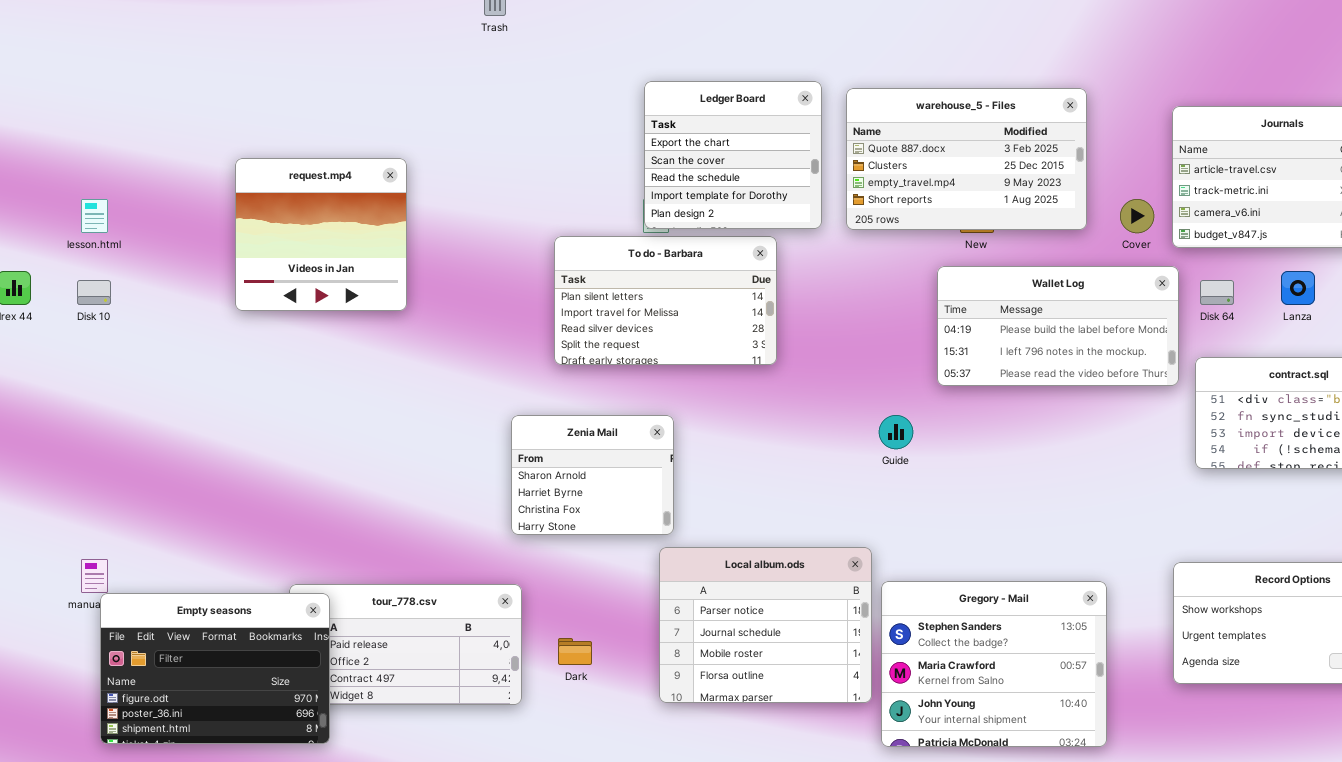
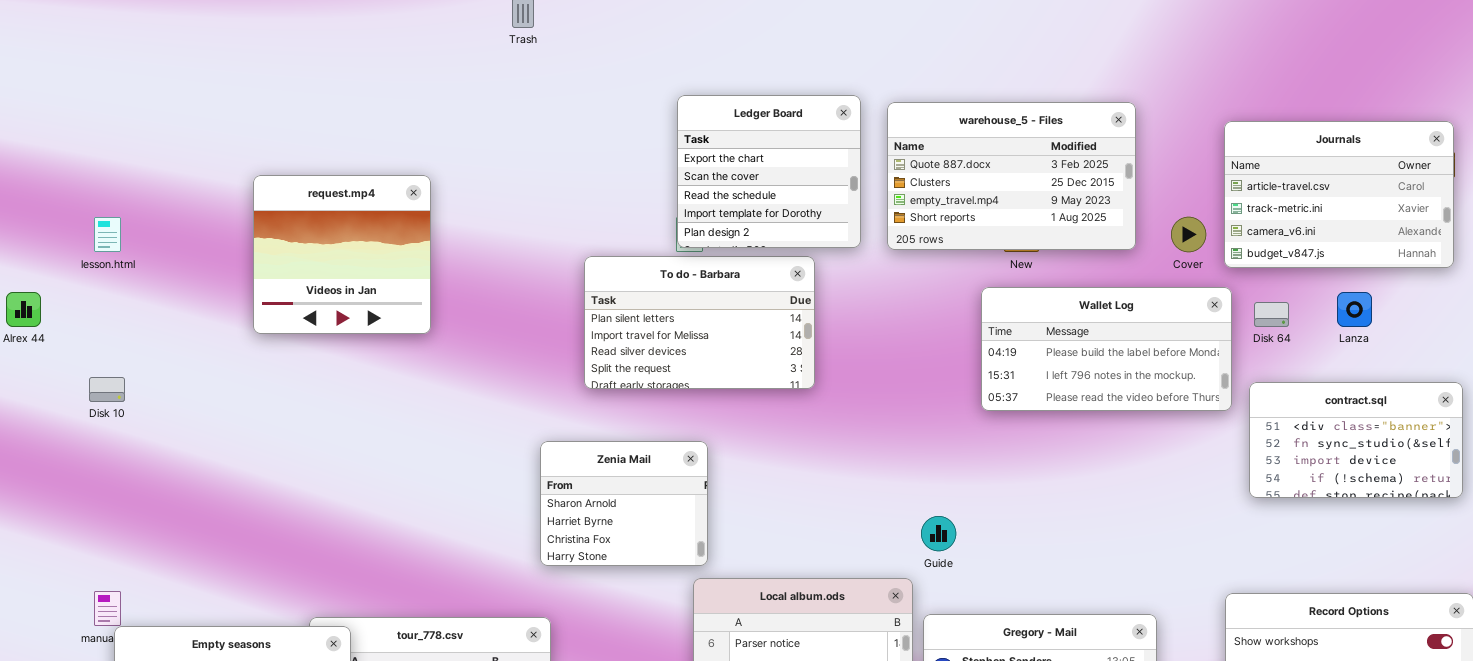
Disk 10: [77,280,111,305] -> [89,377,125,402], moved
Guide: [879,415,913,449] -> [921,516,956,551], moved

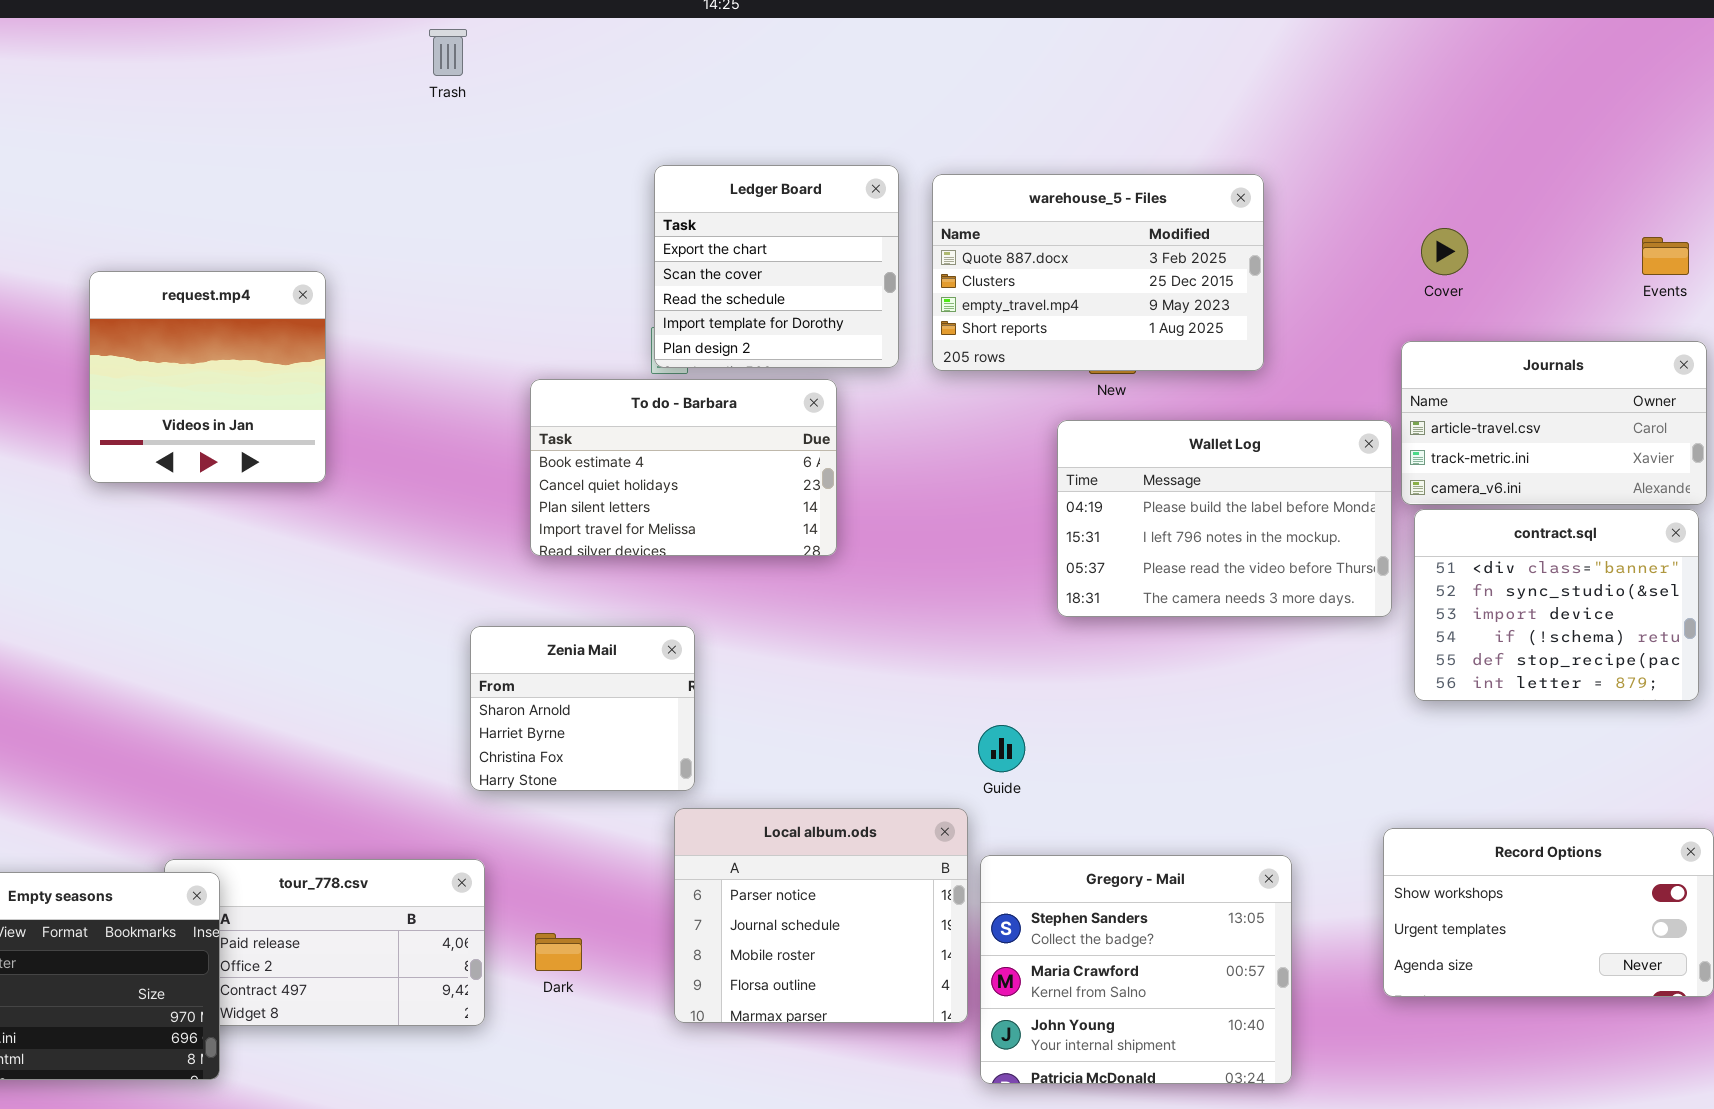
Journals: [1224,121,1454,268] -> [1401,341,1707,505], moved, resized
Cover: [1171,217,1206,252] -> [1421,228,1468,275], moved
To do - Barbara: [584,256,815,389] -> [530,379,837,556], scrolled up 2 rows
Wallet Log: [981,287,1232,411] -> [1057,420,1392,617], resized
contract.sql: [1249,382,1463,498] -> [1414,509,1699,701], resized

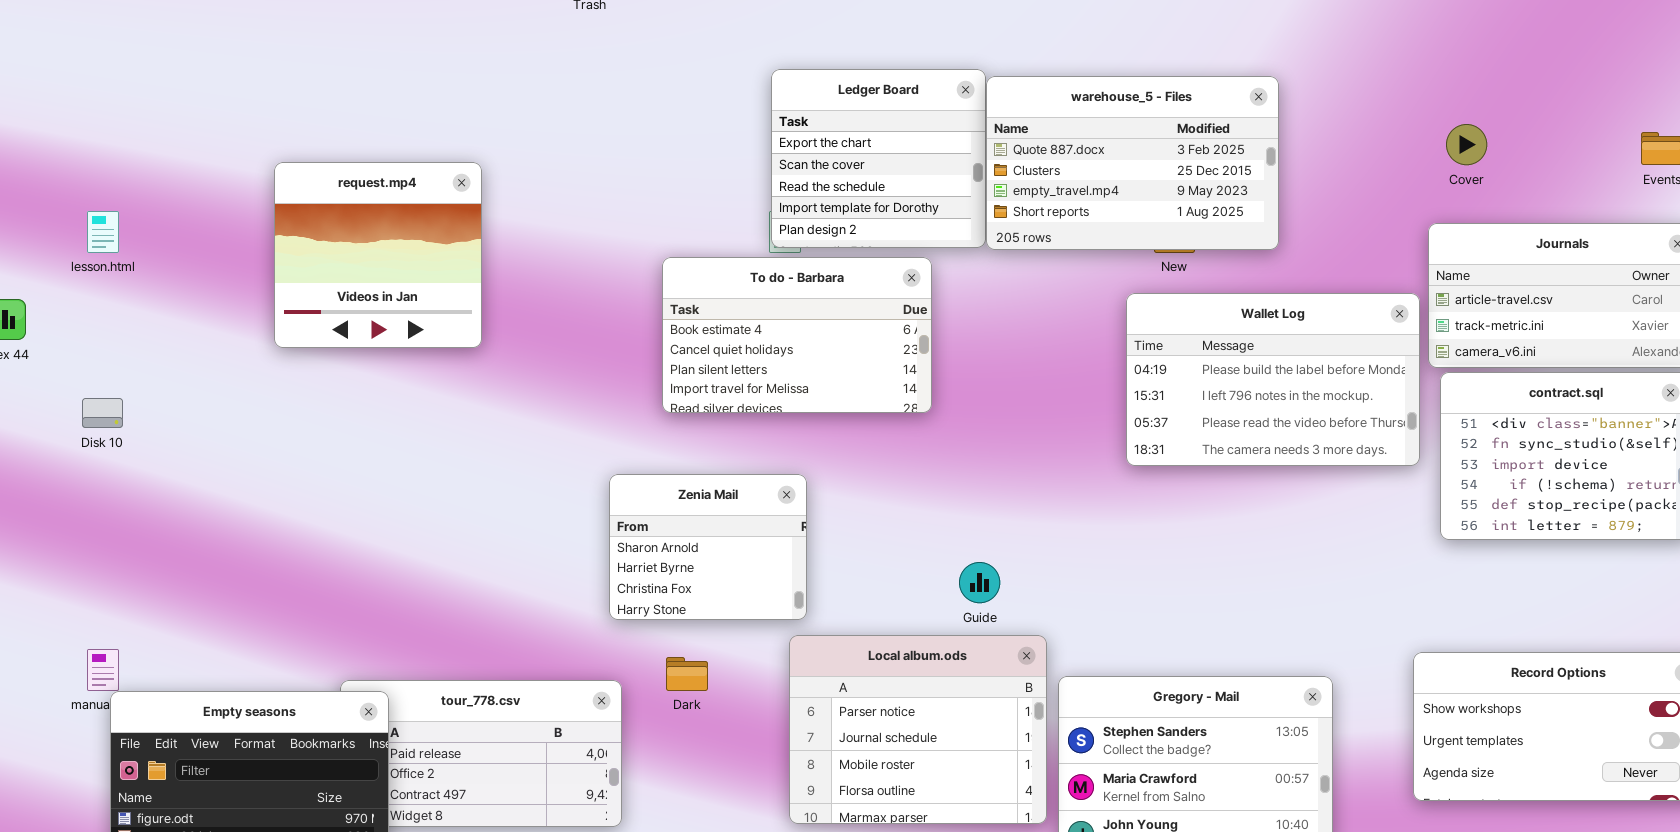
warehouse_5 - Files: [932,174,1264,371] -> [986,76,1279,250], moved
Guide: [978,725,1025,772] -> [959,562,1000,603], moved
Dark: [535,933,582,971] -> [666,657,708,691], moved

